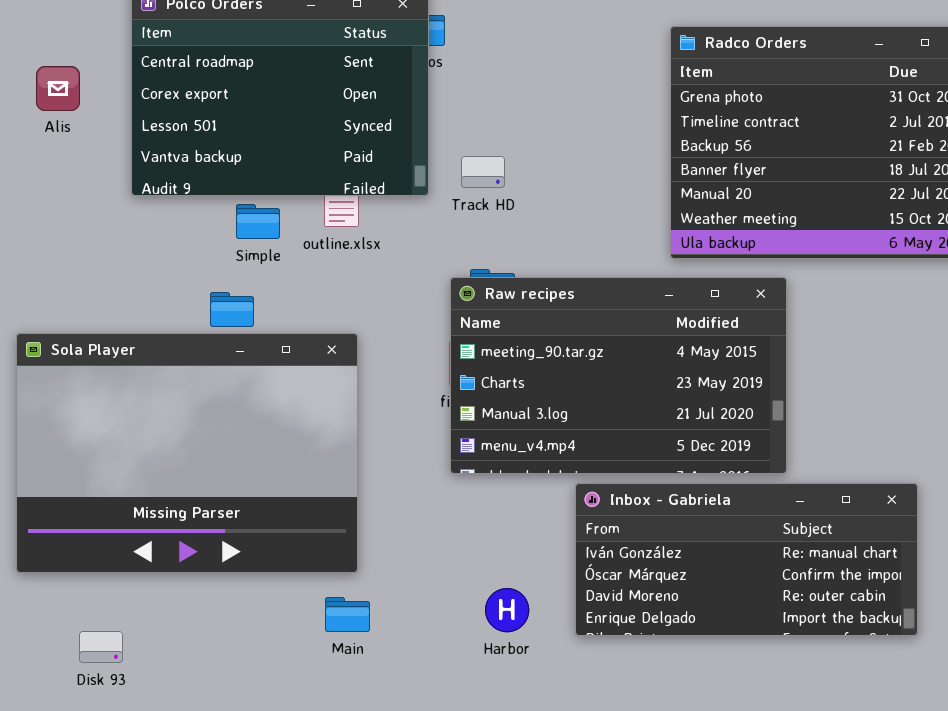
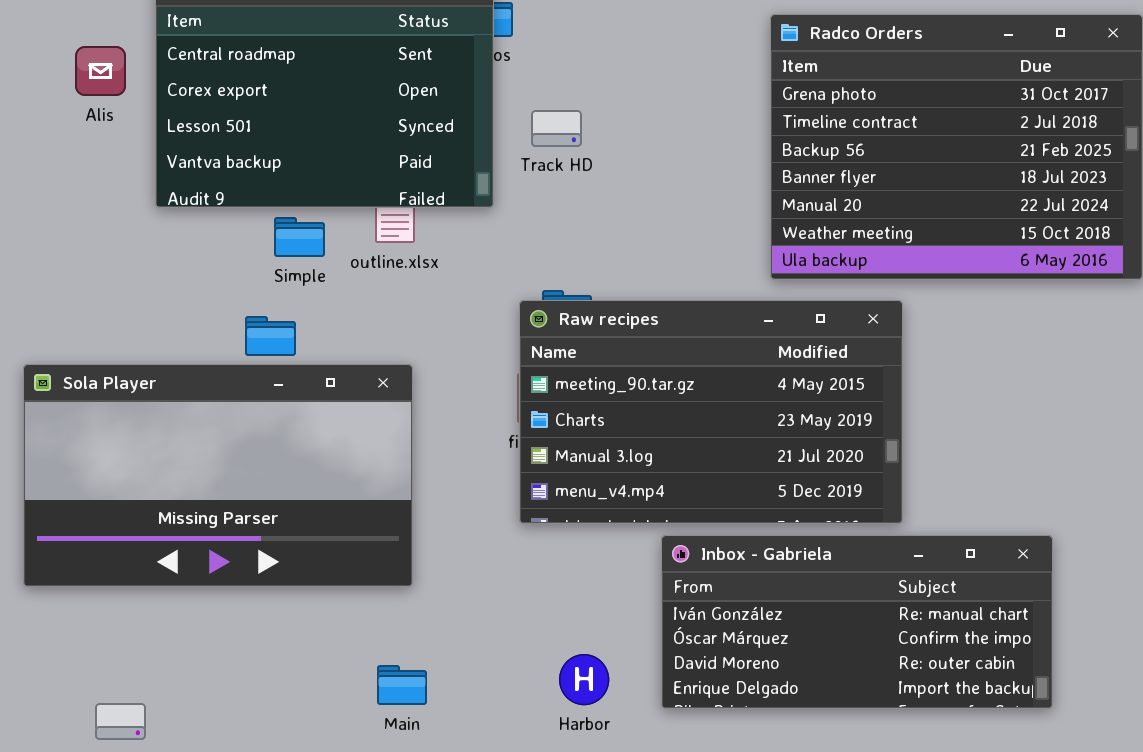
Alis: [36,66,80,111] -> [75,46,126,96], moved
Track HD: [461,156,505,188] -> [531,110,582,147], moved
Sola Player: [16,333,358,573] -> [23,364,413,587], resized

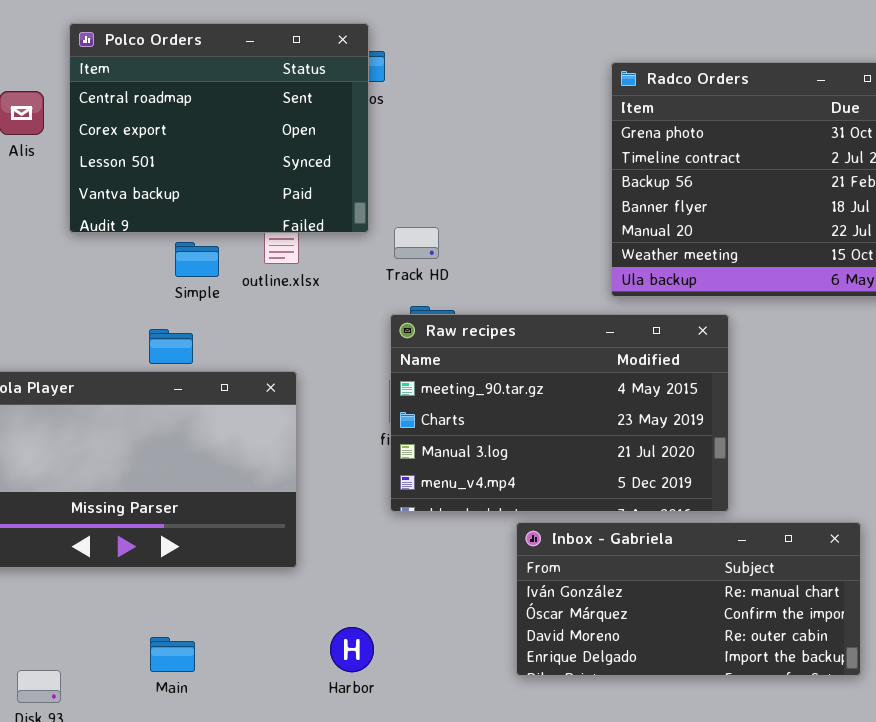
Track HD: [531,110,582,147] -> [394,227,439,259], moved
Harbor: [559,654,609,705] -> [330,627,374,672], moved
Main: [377,665,427,705] -> [150,637,195,672], moved

